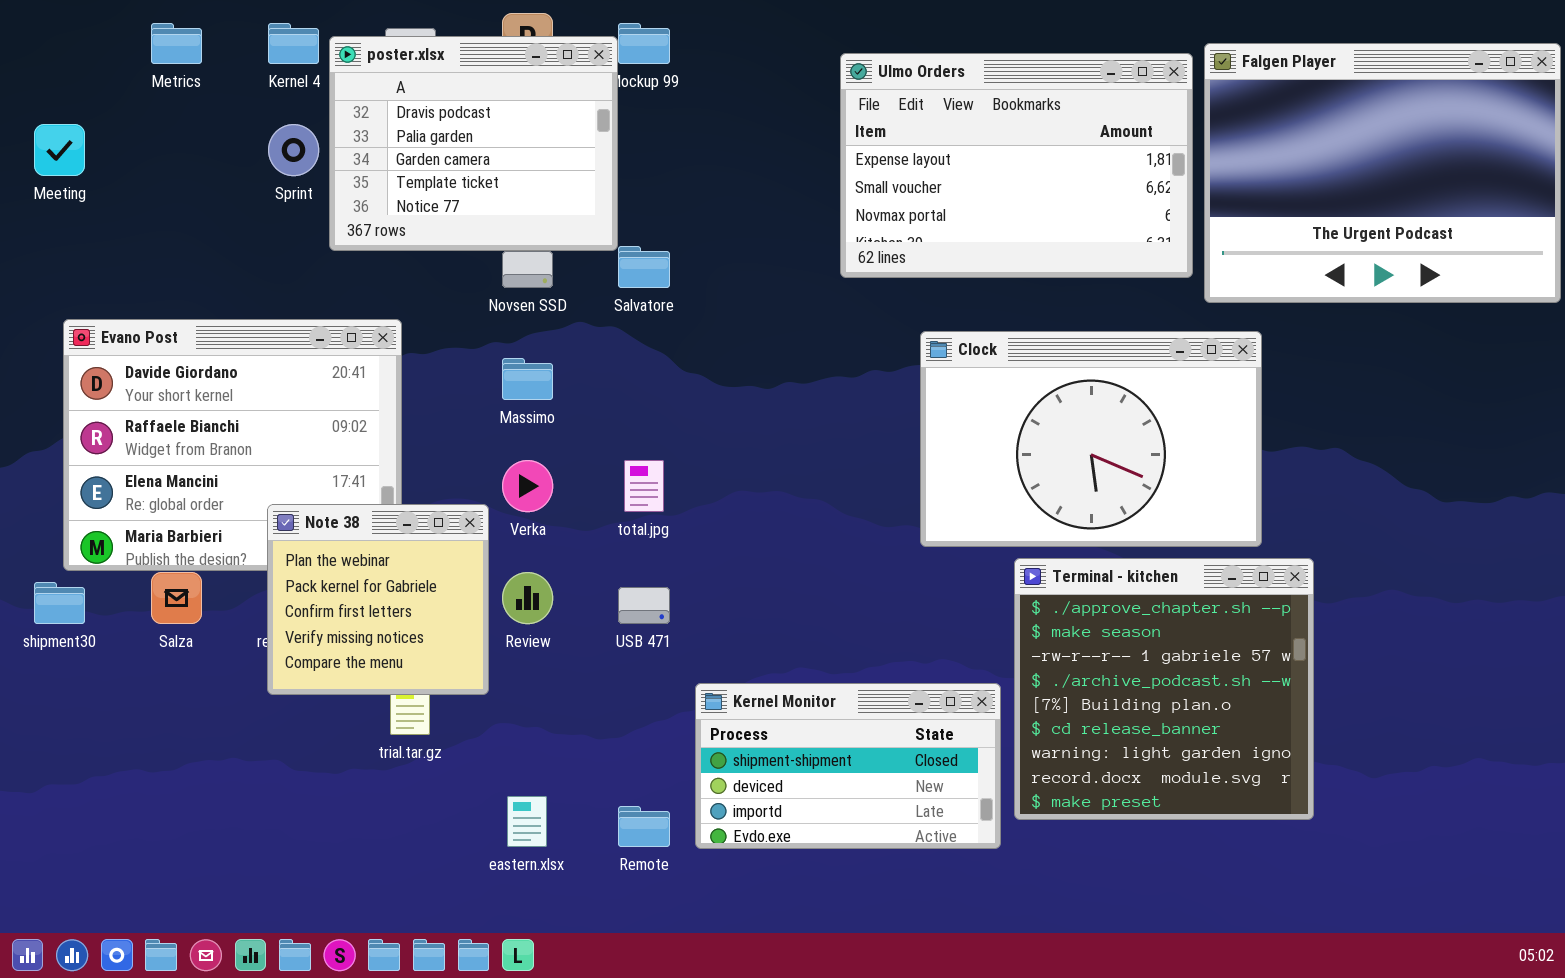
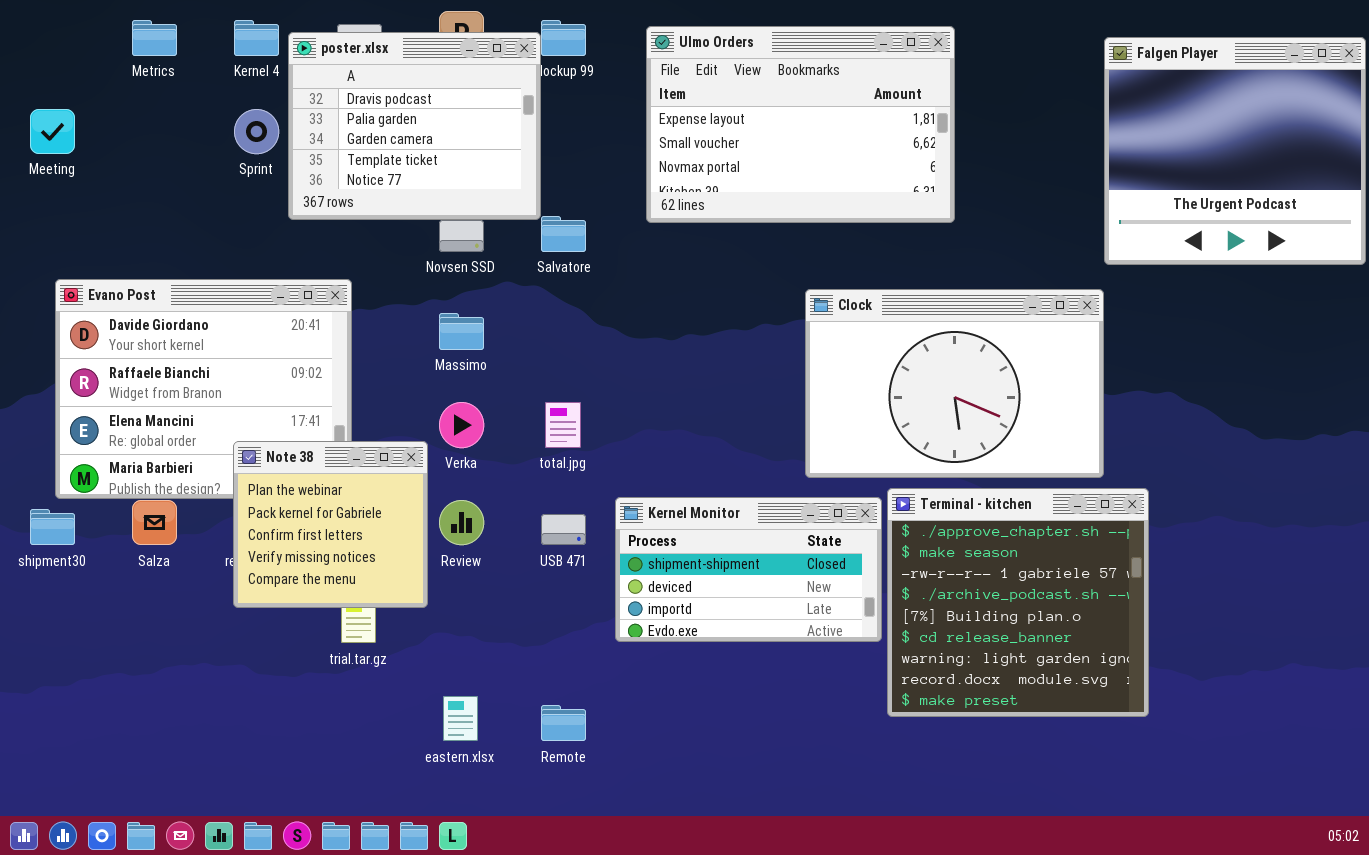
Falgen Player: [1204,43,1561,303] -> [1104,37,1366,265], resized
Ulmo Orders: [840,53,1193,278] -> [646,26,955,223], moved
Kernel Monitor: [695,683,1001,849] -> [615,497,882,642], moved

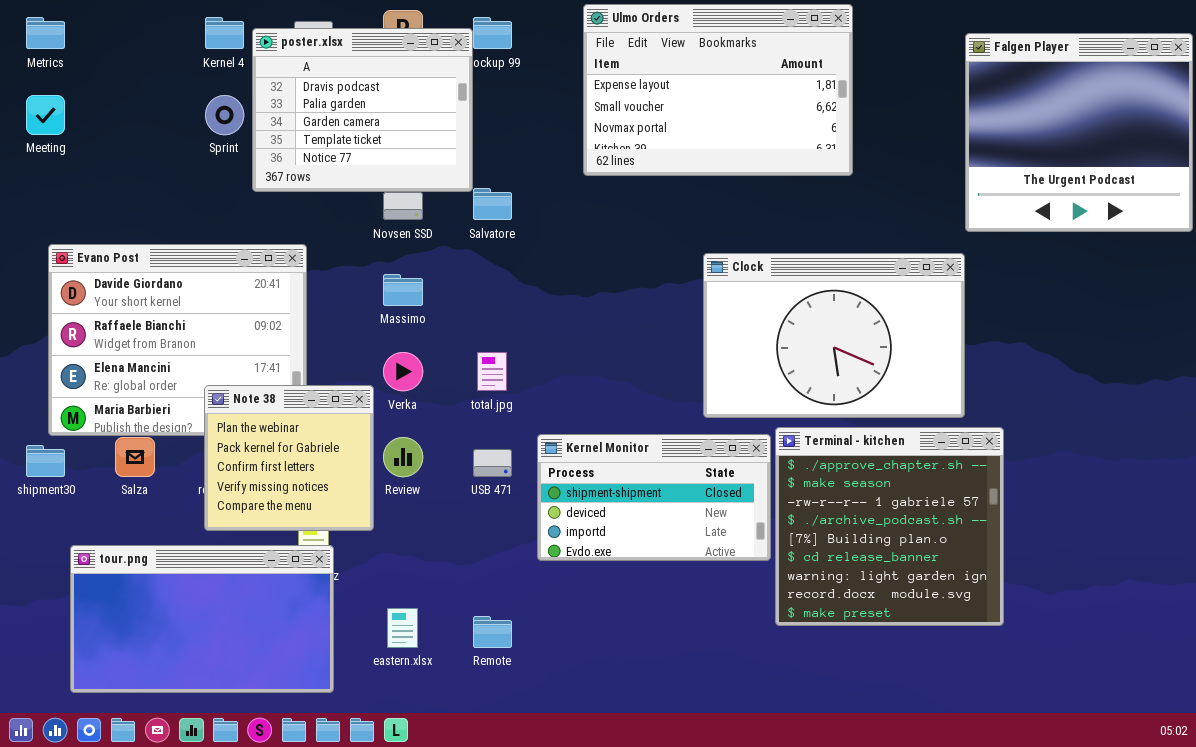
Metrics: [132,20,177,56] -> [26,17,65,49], moved
Ulmo Orders: [646,26,955,223] -> [583,4,853,176], moved
tour.png: none -> [70,545,334,693], opened

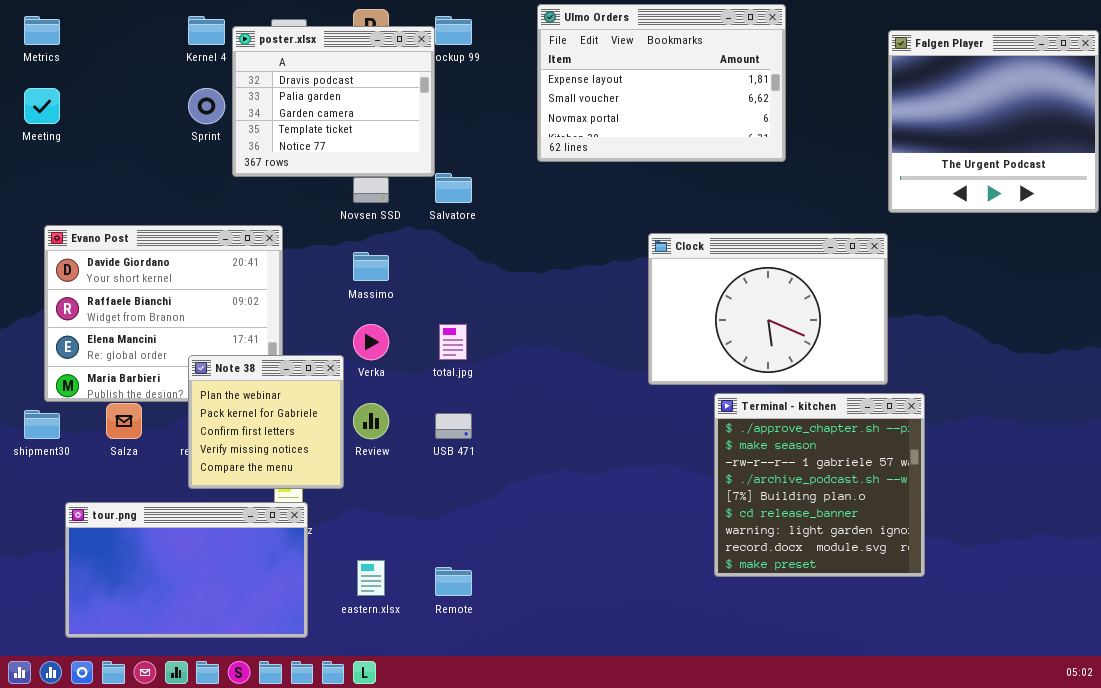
Kernel Monitor: [537,434,771,561] -> none, closed

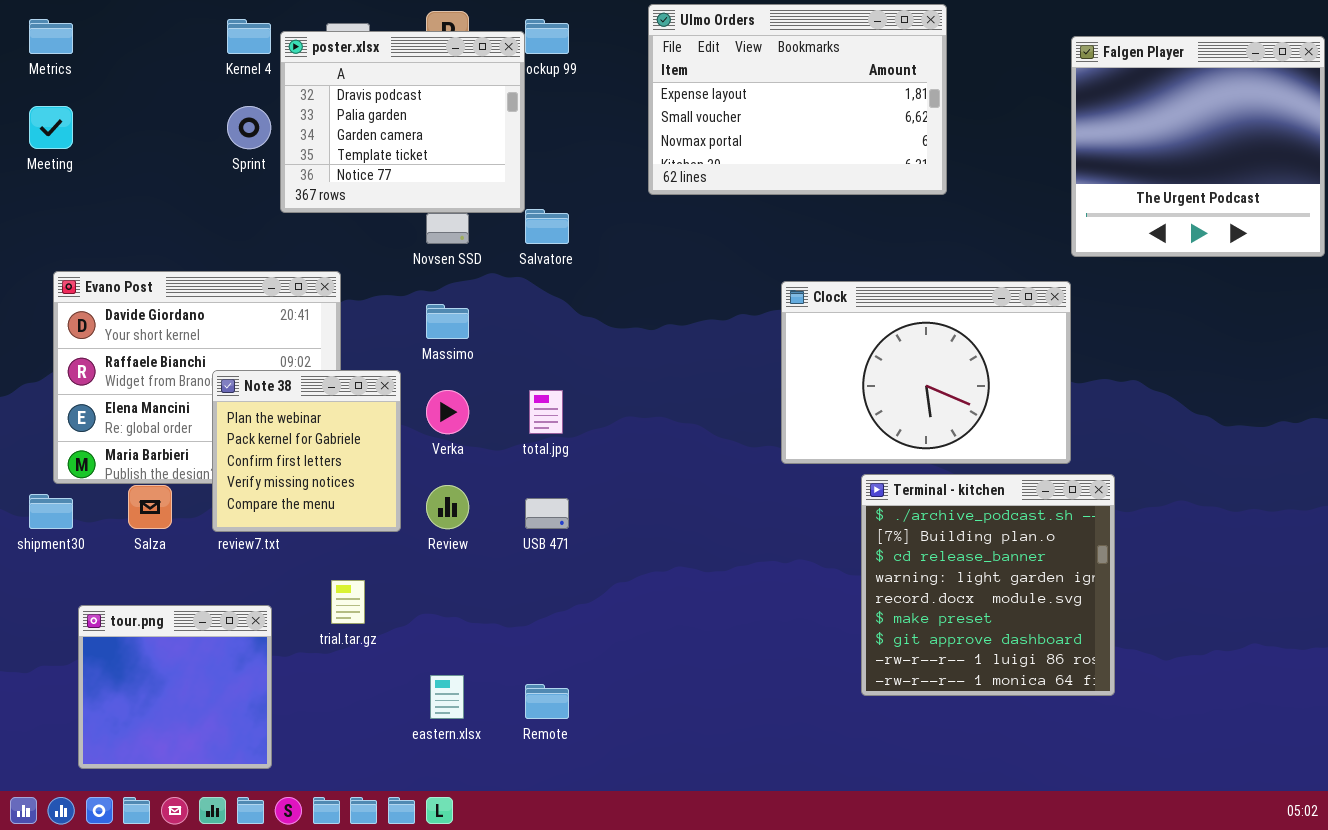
Note 38: [188,355,344,489] -> [212,370,401,532], moved
Terminal - kitchen: [714,393,925,577] -> [861,474,1115,696], scrolled down 3 rows
tour.png: [65,502,308,638] -> [78,605,272,769], resized

